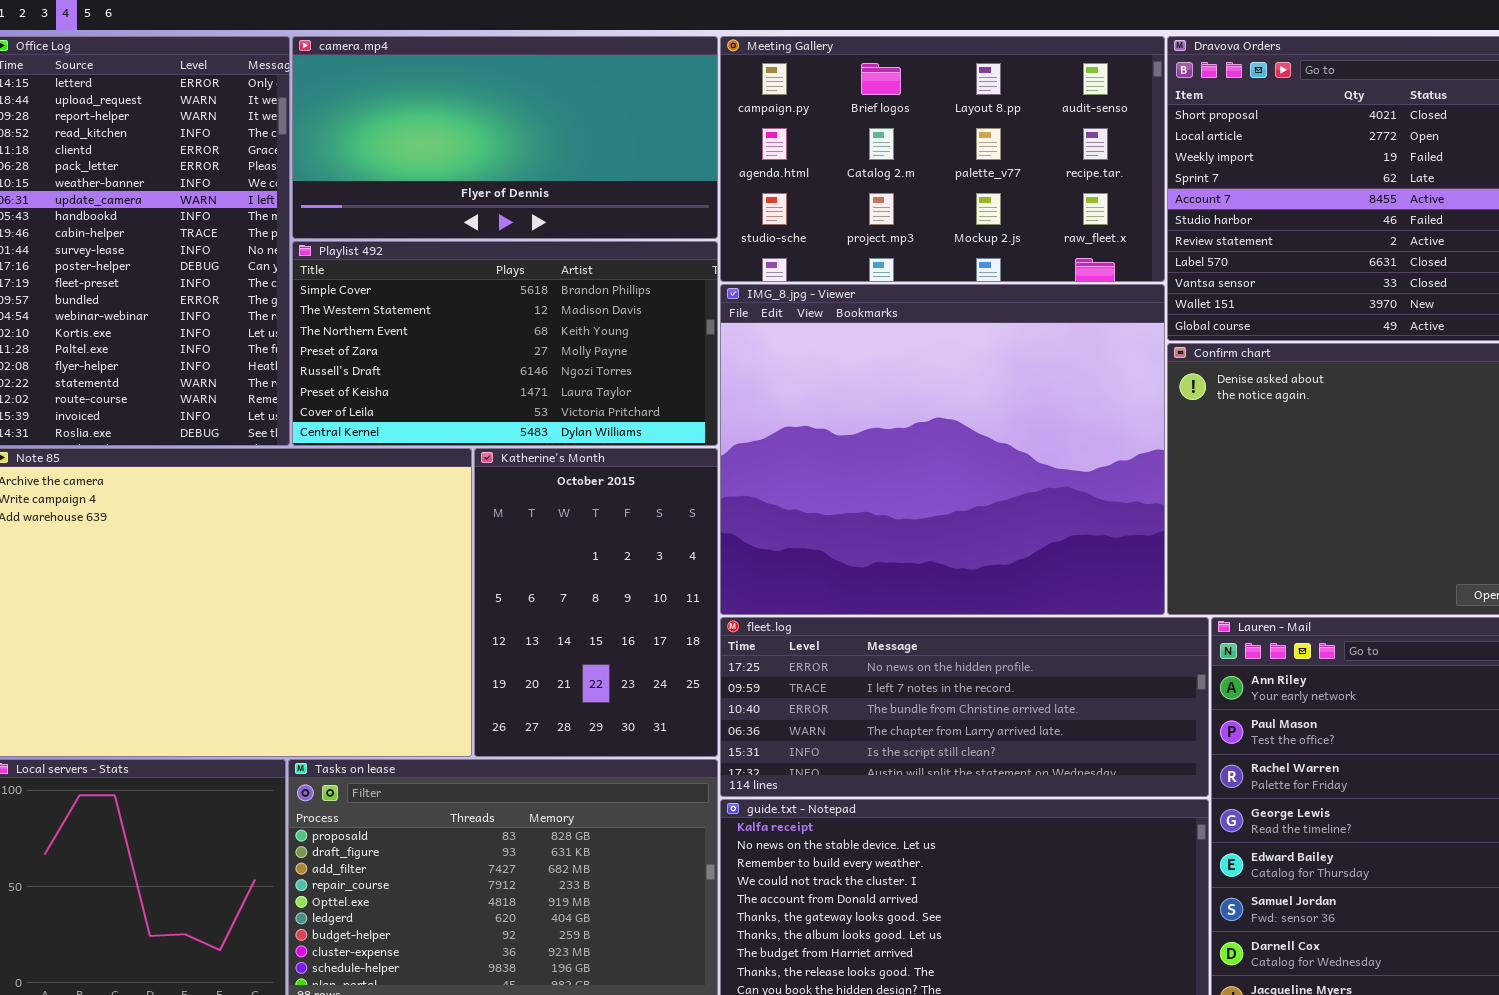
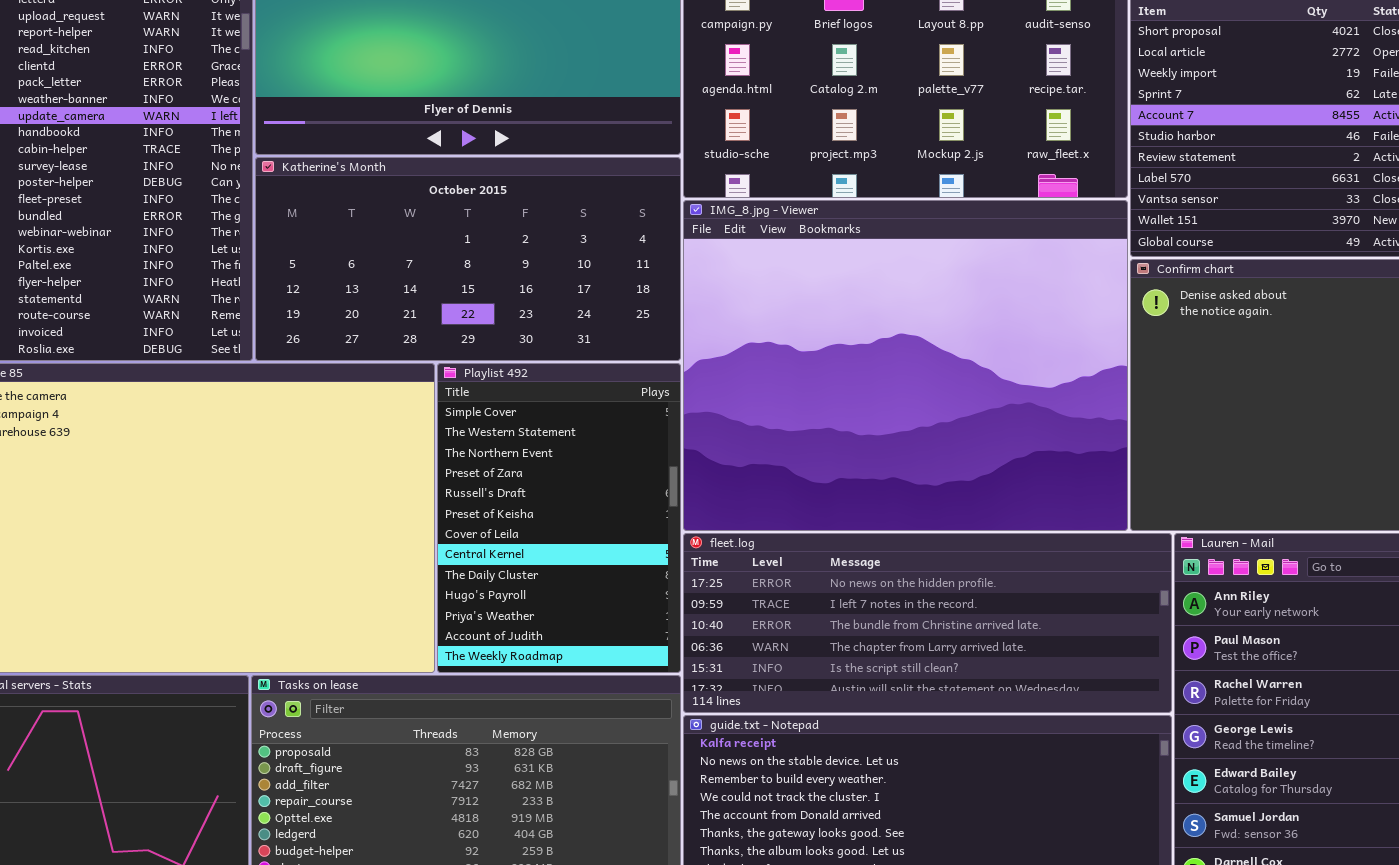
Playlist 492: [292,241,718,446] -> [437,363,681,673], moved, resized
Katherine's Month: [474,448,718,757] -> [255,157,681,361], moved, resized

